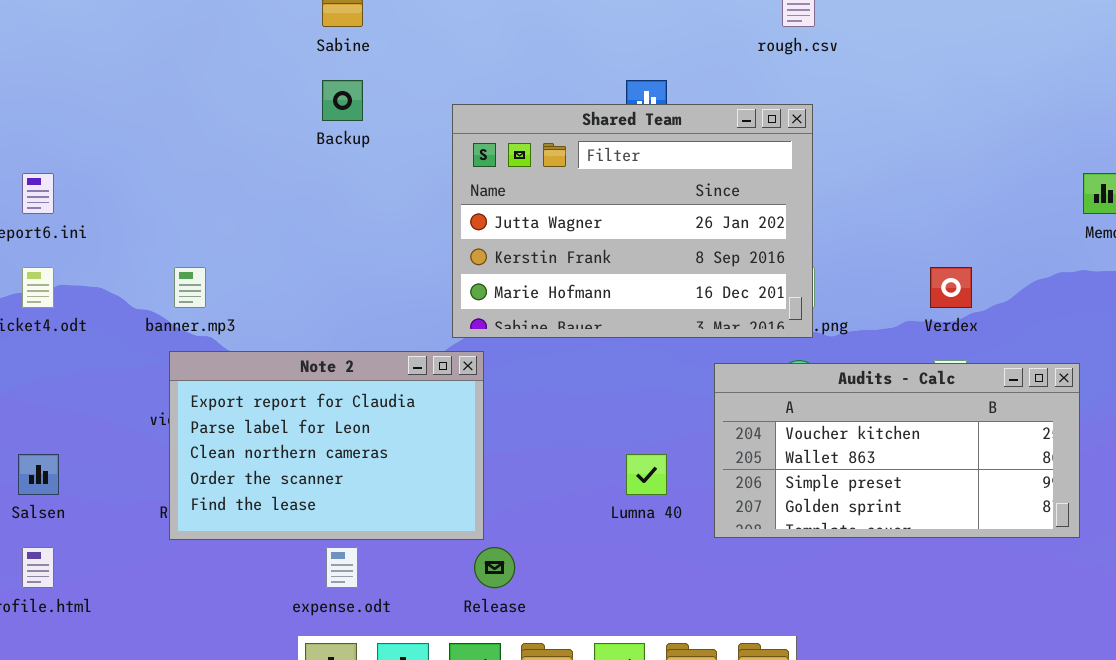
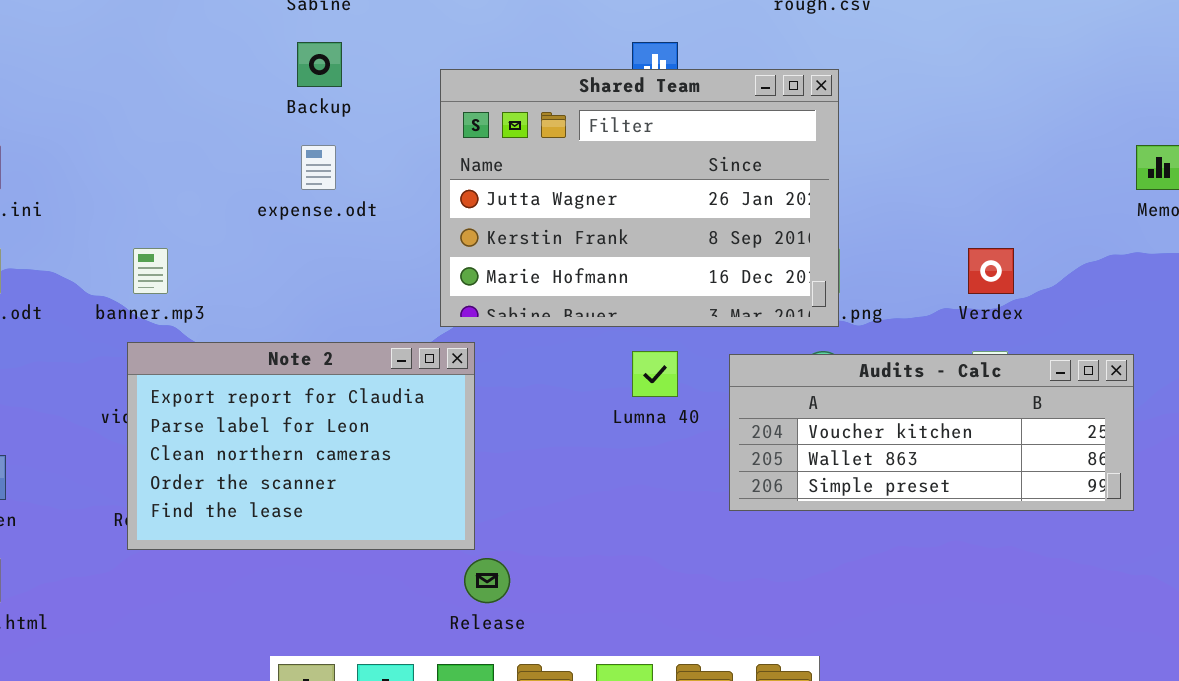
Audits - Calc: [714,363,1080,538] -> [729,354,1134,511], resized
Lumna 40: [626,454,667,495] -> [632,351,678,397], moved
expense.odt: [326,547,358,588] -> [301,145,336,190], moved

